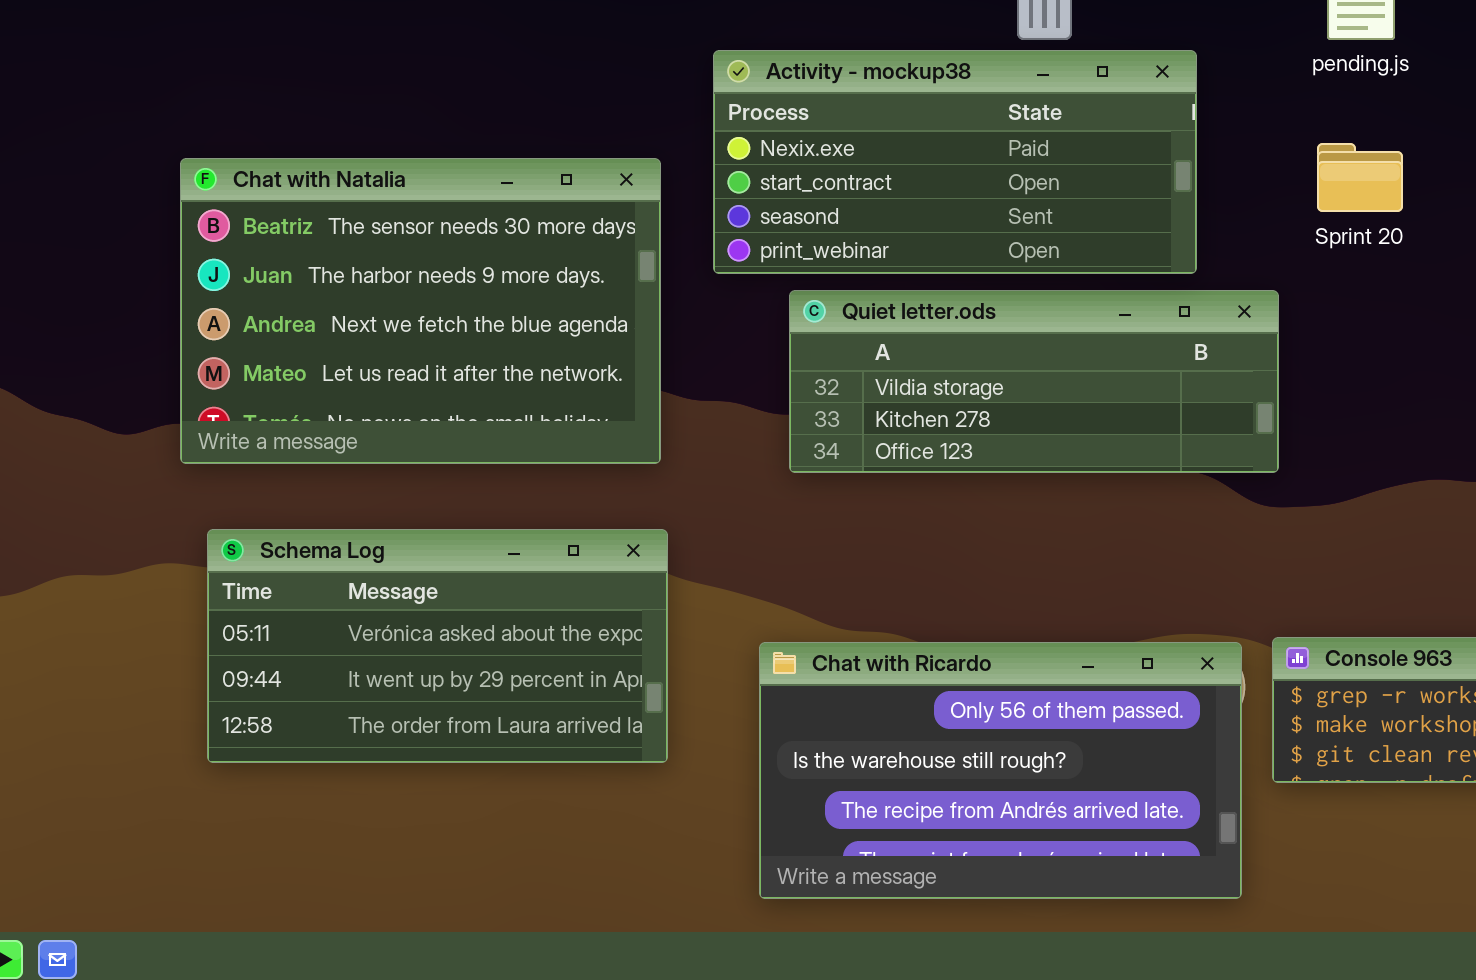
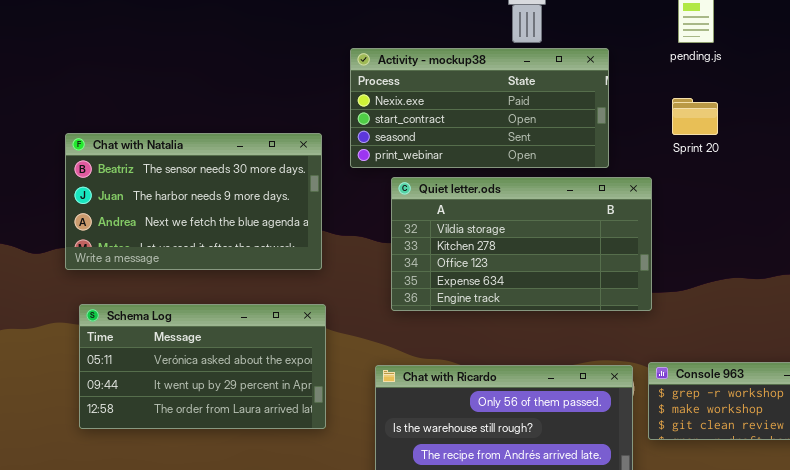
Chat with Natalia: [180,158,661,464] -> [65,133,322,270], resized
Quiet letter.ods: [789,290,1279,473] -> [391,177,652,311], resized

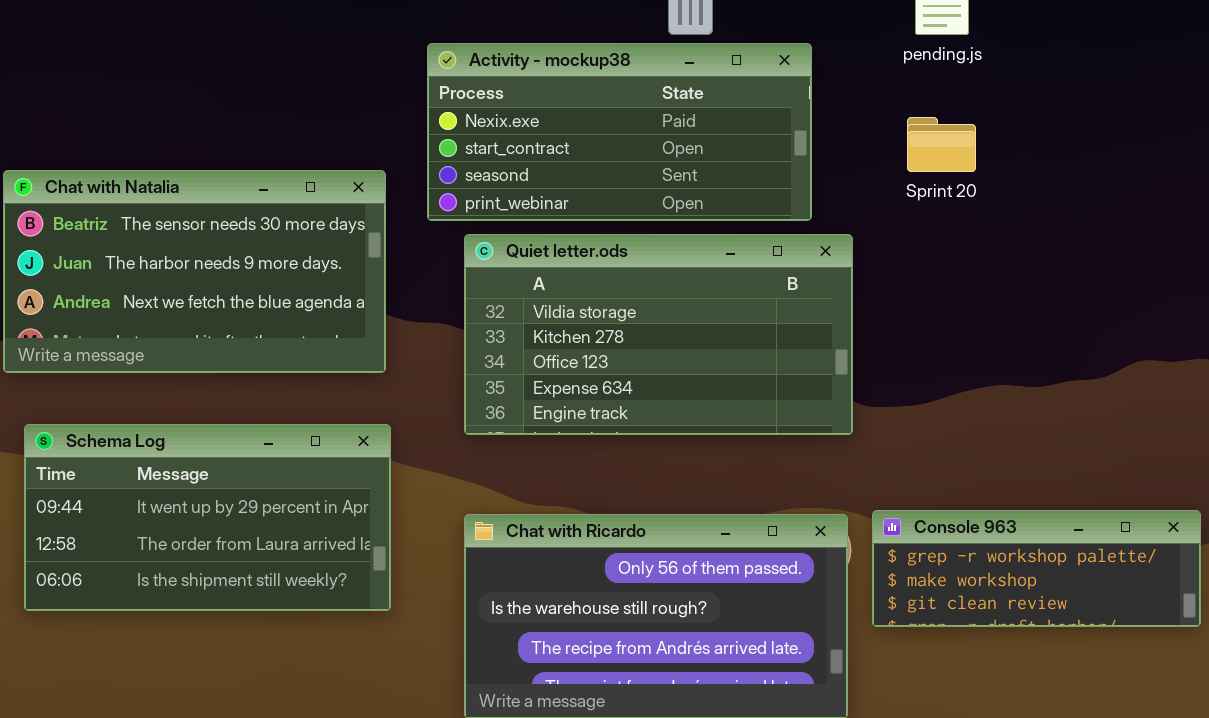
Quiet letter.ods: [391,177,652,311] -> [464,234,853,435], moved
Schema Log: [79,304,326,429] -> [24,424,391,611], scrolled down 1 row

